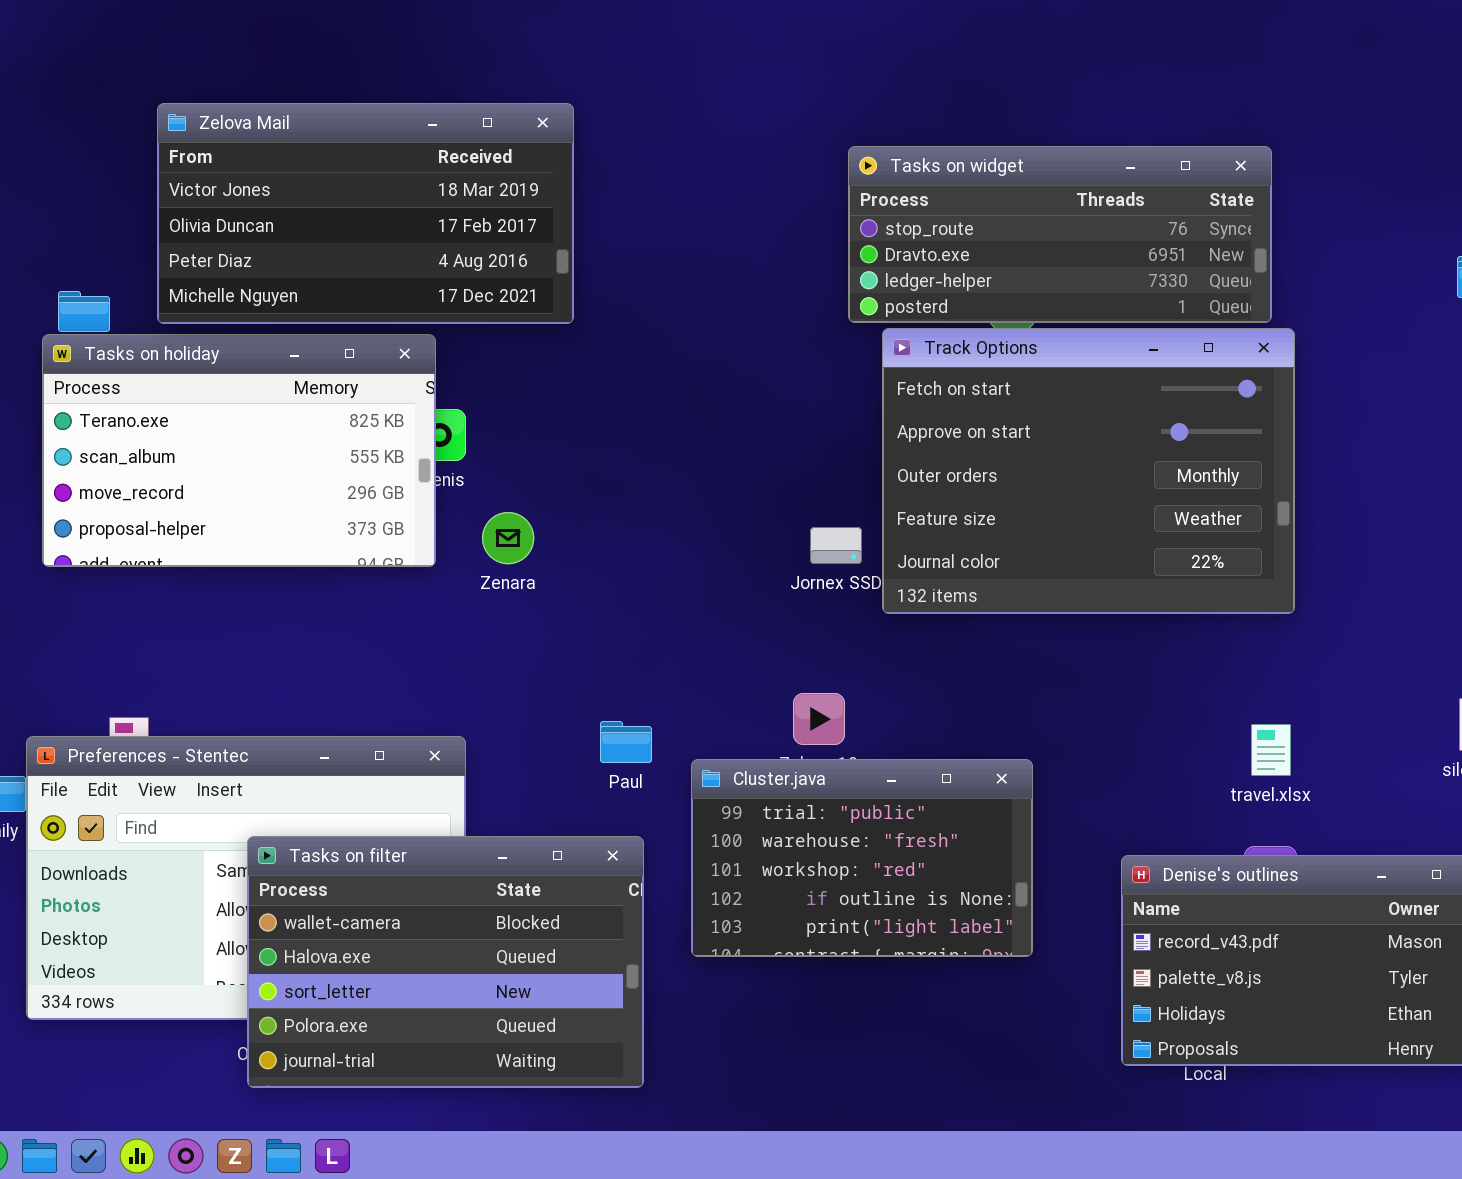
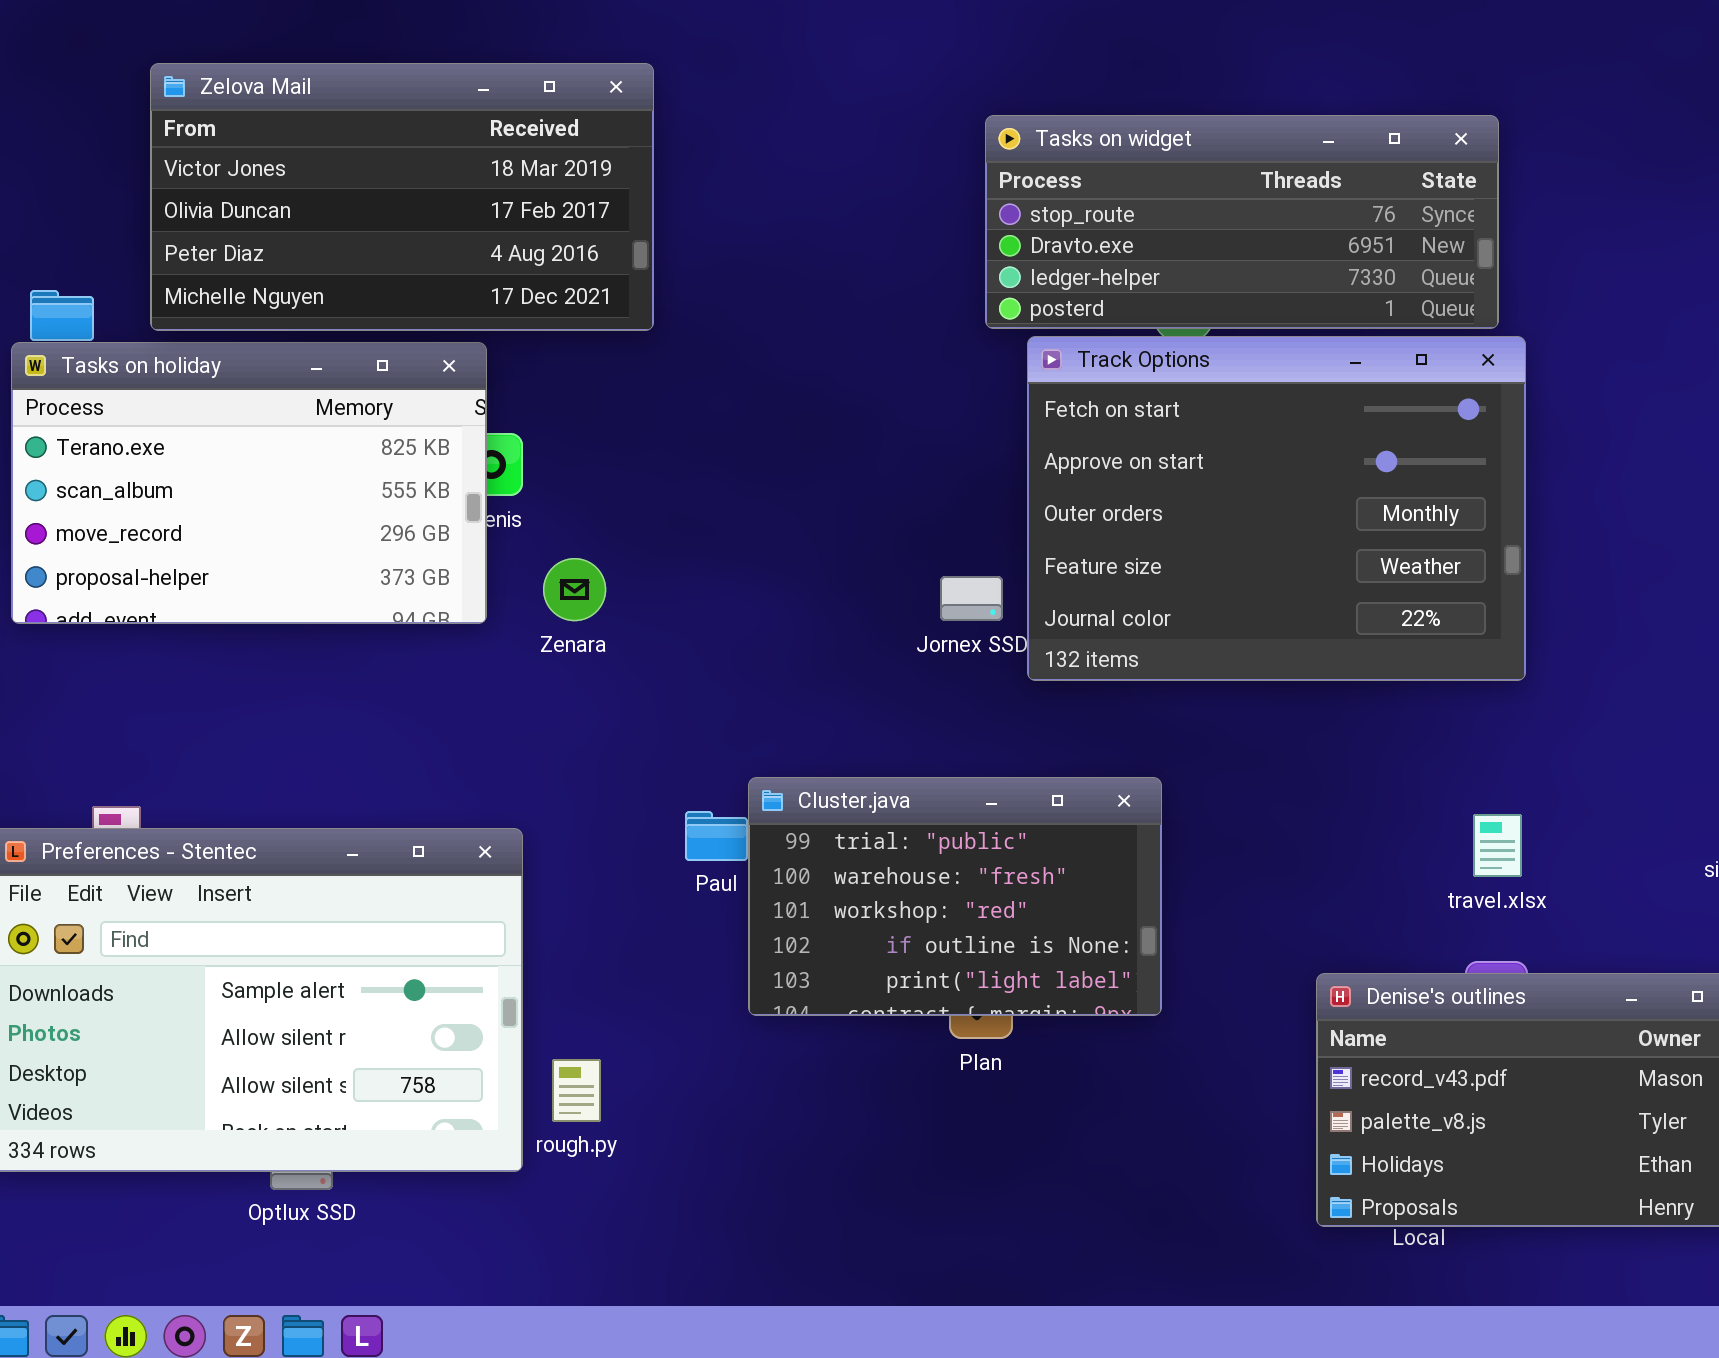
Cluster.java: [691,759,1033,957] -> [748,777,1162,1016], moved
Tasks on filter: [247,836,644,1088] -> none, closed

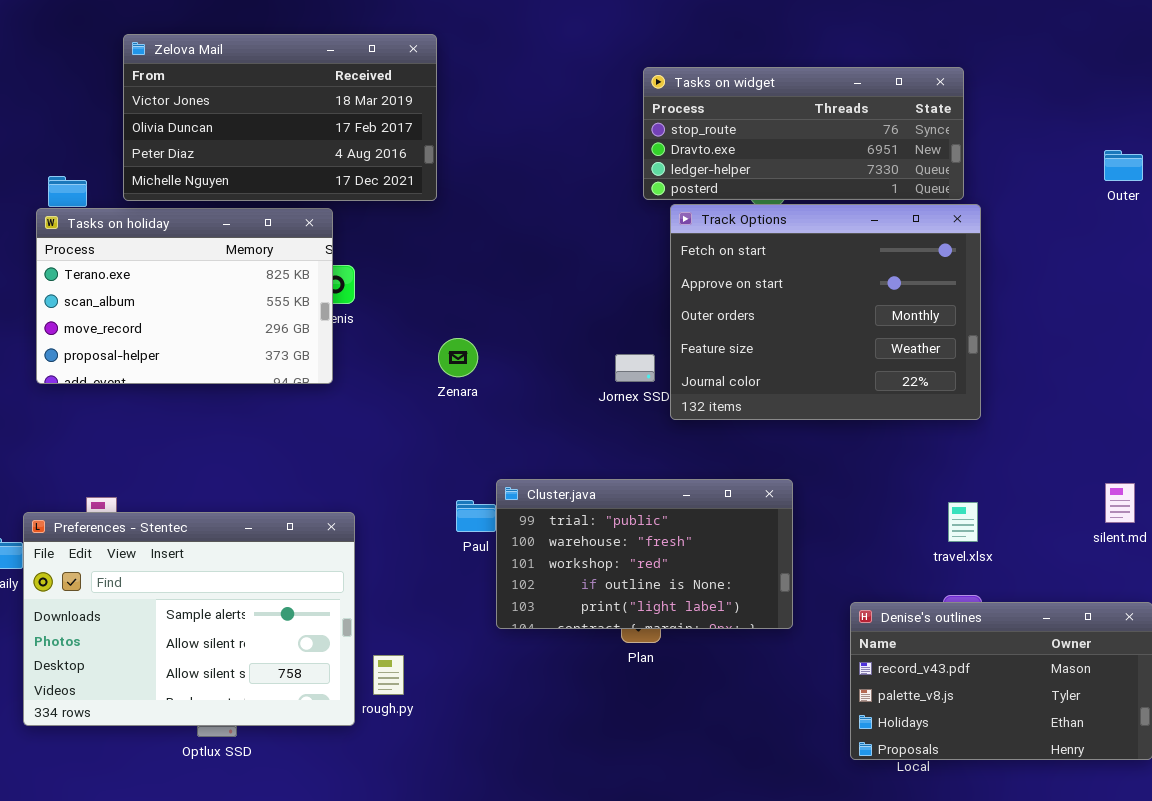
Zenara: [543,558,606,621] -> [438,338,478,377], moved
Cluster.java: [748,777,1162,1016] -> [496,479,793,629], resized

